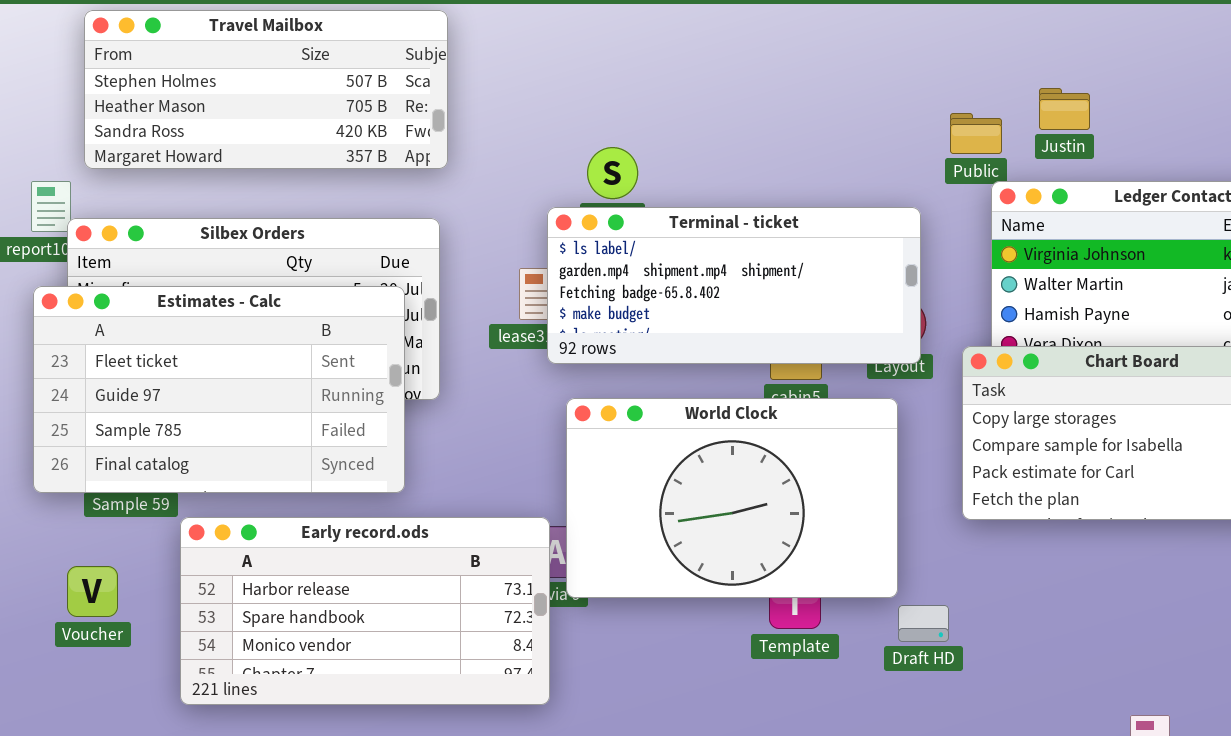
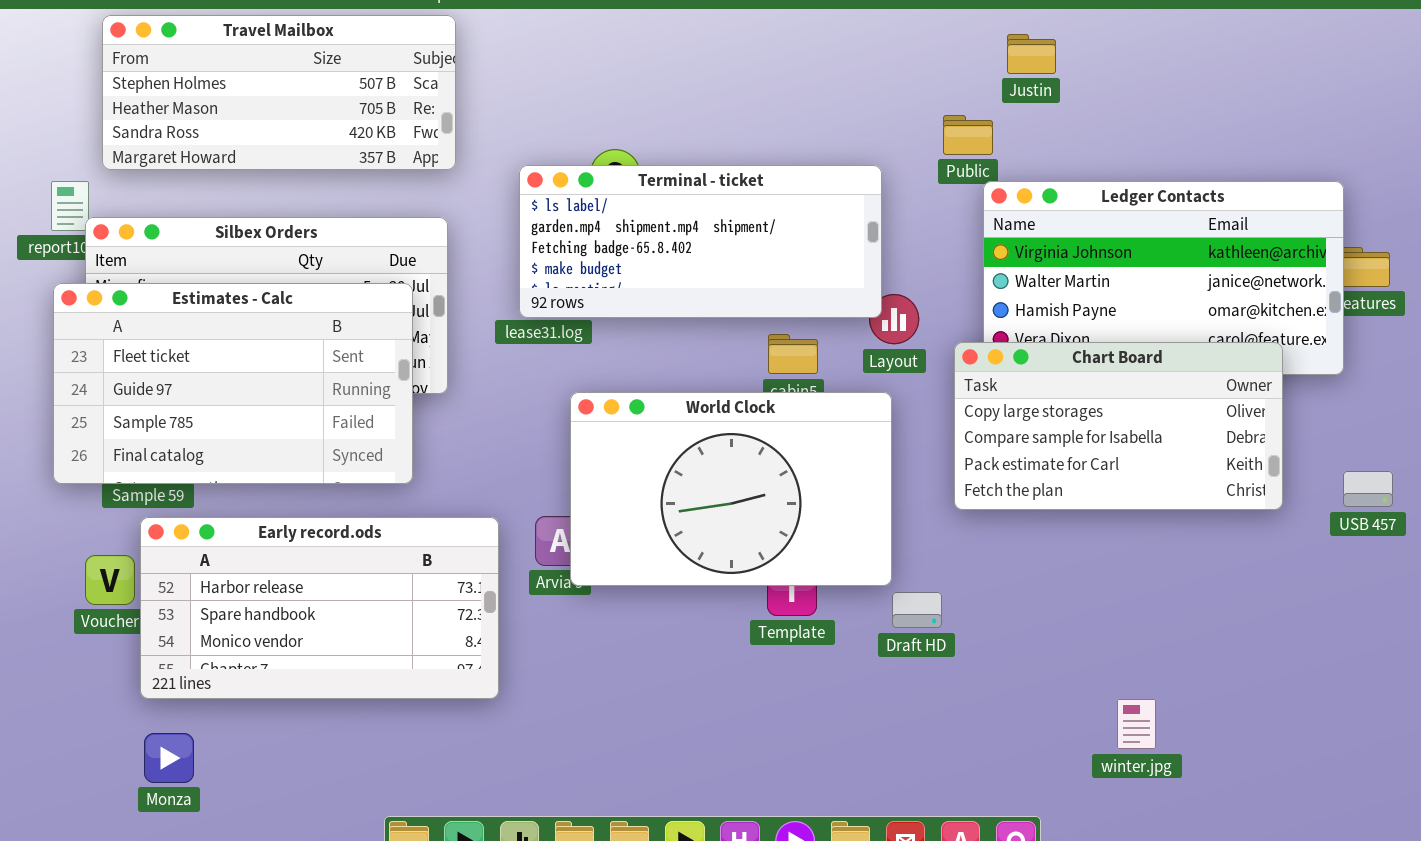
Justin: [1039,88,1090,130] -> [1007,34,1056,74], moved
Terminal - ticket: [547,207,921,364] -> [519,165,882,318], moved
Early record.ods: [180,517,550,705] -> [140,517,499,699], moved

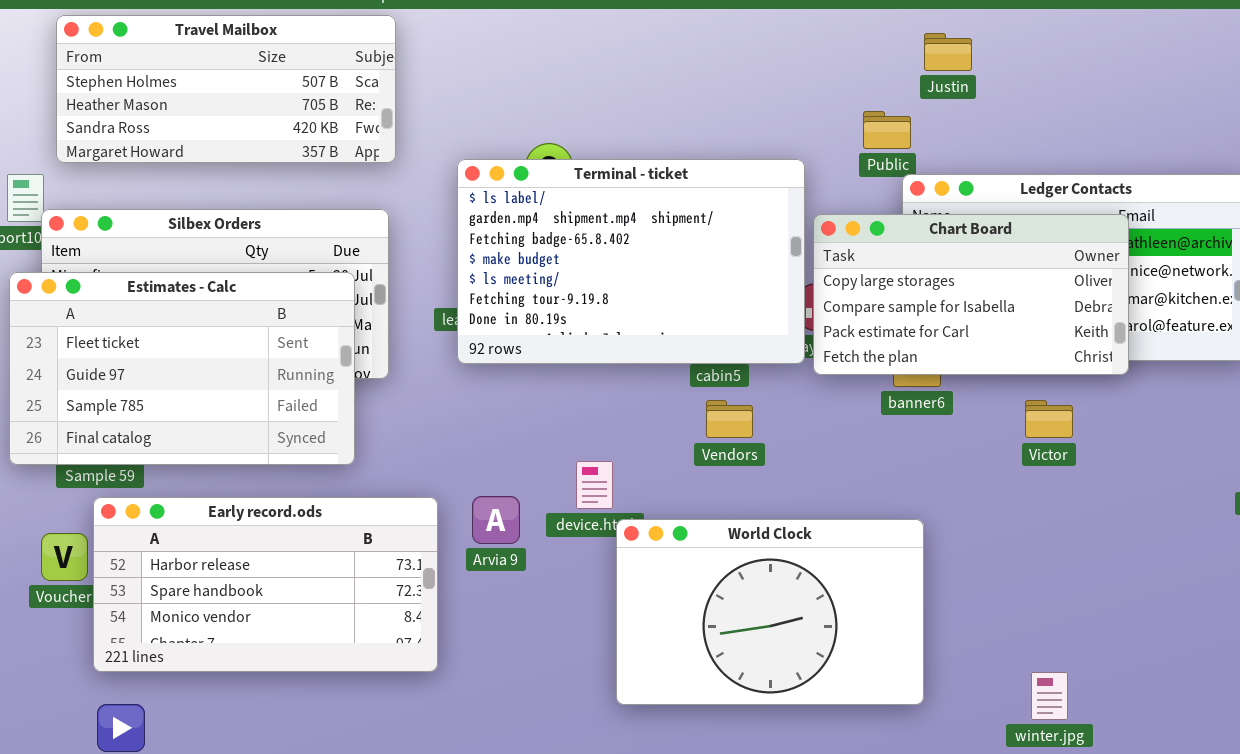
Terminal - ticket: [519,165,882,318] -> [457,159,805,364], resized
Chart Board: [954,342,1283,510] -> [813,214,1129,375], moved
World Clock: [570,392,892,586] -> [616,519,924,705], moved

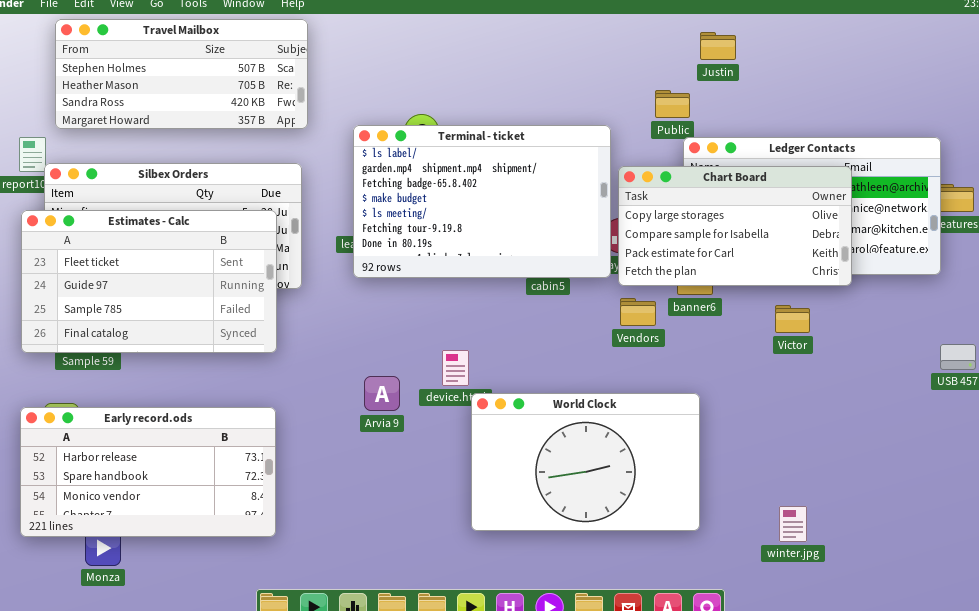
Vendors: [706,400,753,438] -> [620,298,656,326], moved
Early record.ods: [93,497,438,672] -> [20,407,276,537], moved

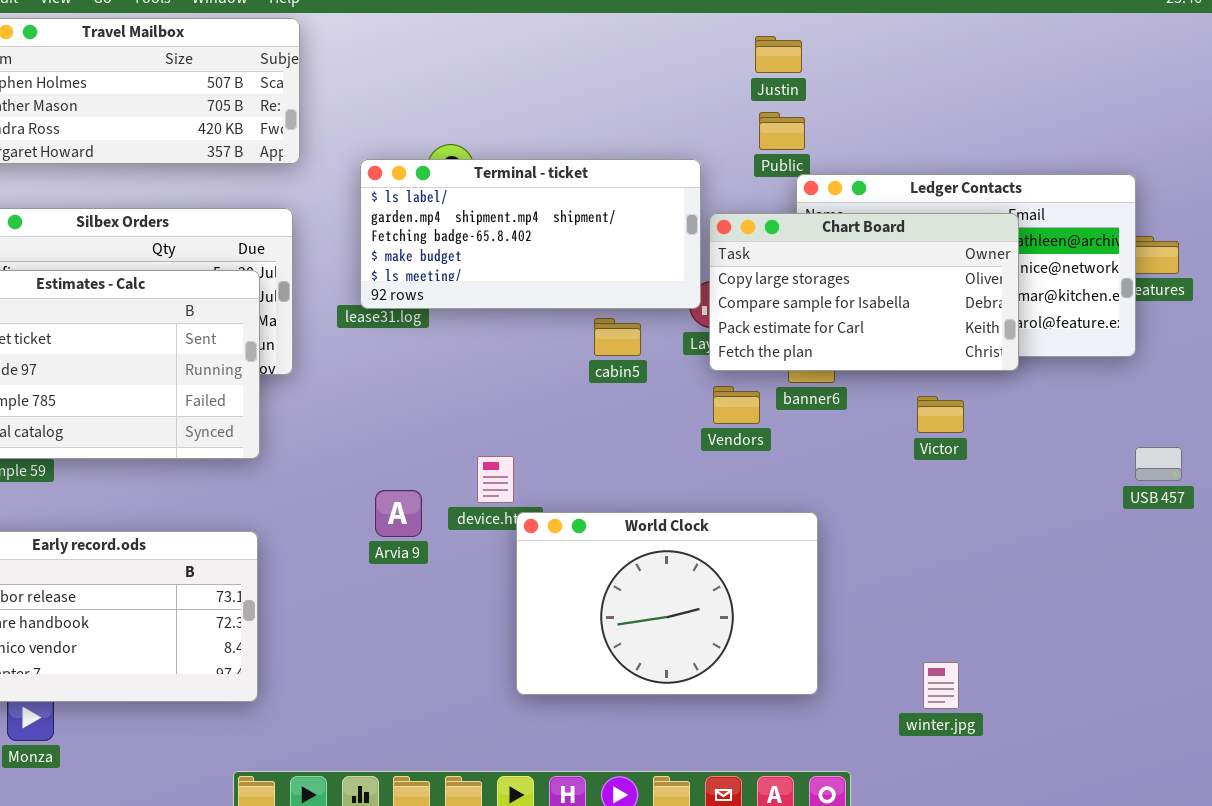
Justin: [700,32,736,60] -> [755,36,802,73], moved
Terminal - ticket: [353,125,611,278] -> [360,159,701,309], resized

